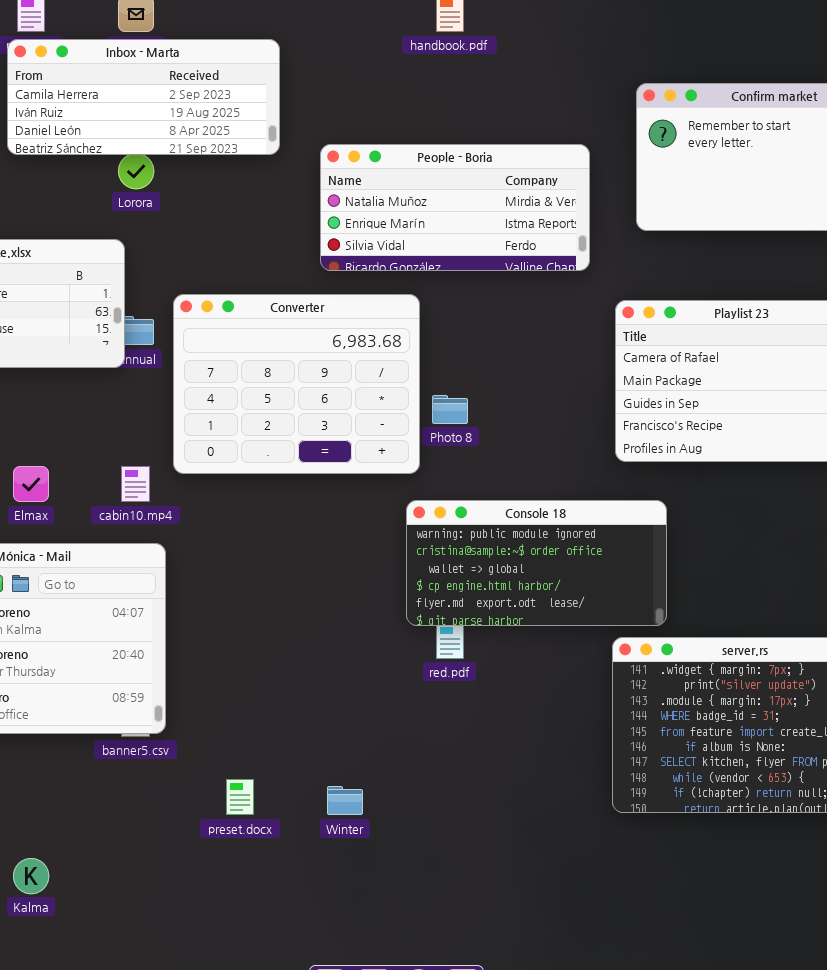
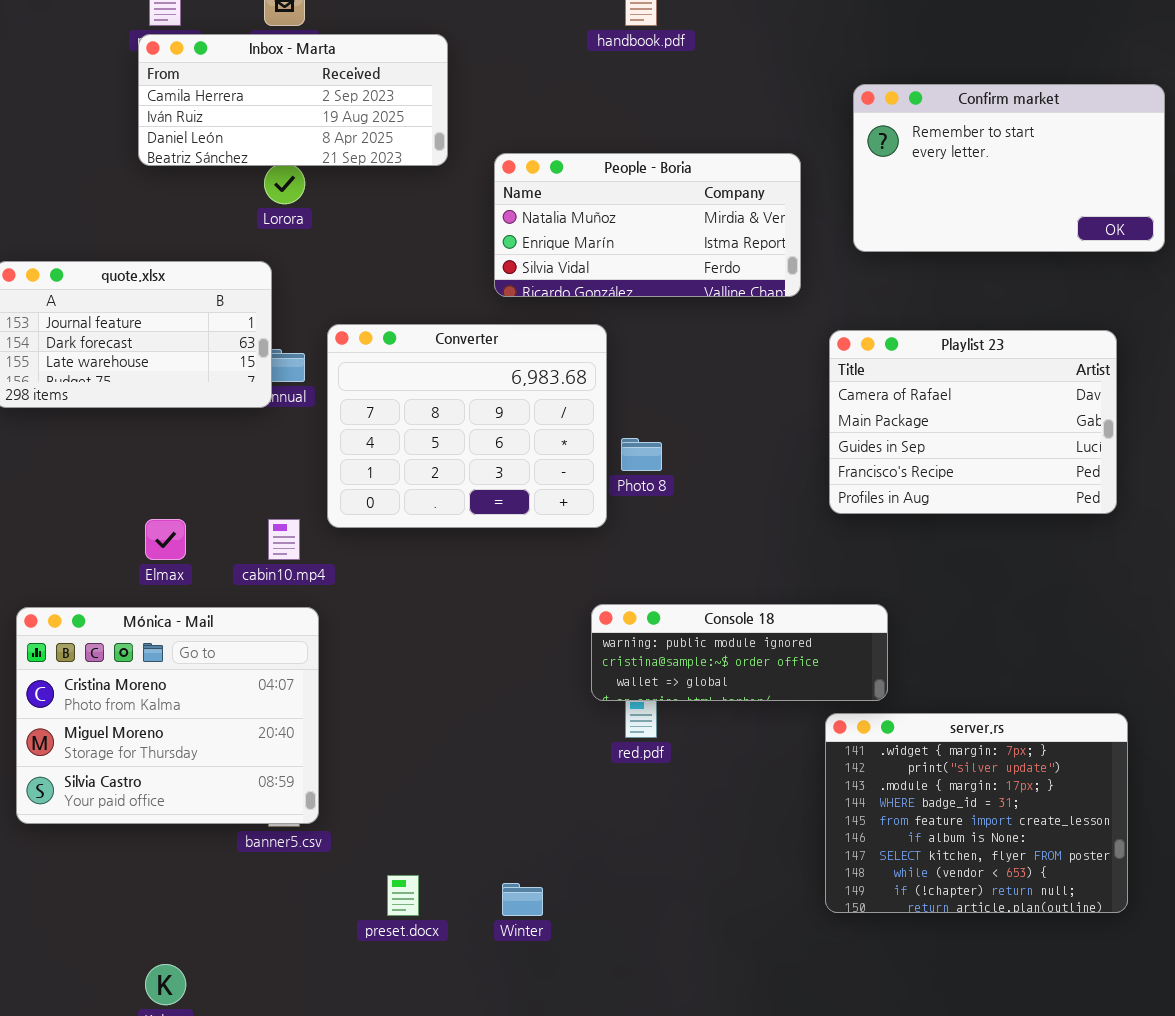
Console 18: [406,500,667,626] -> [591,604,888,701], resized

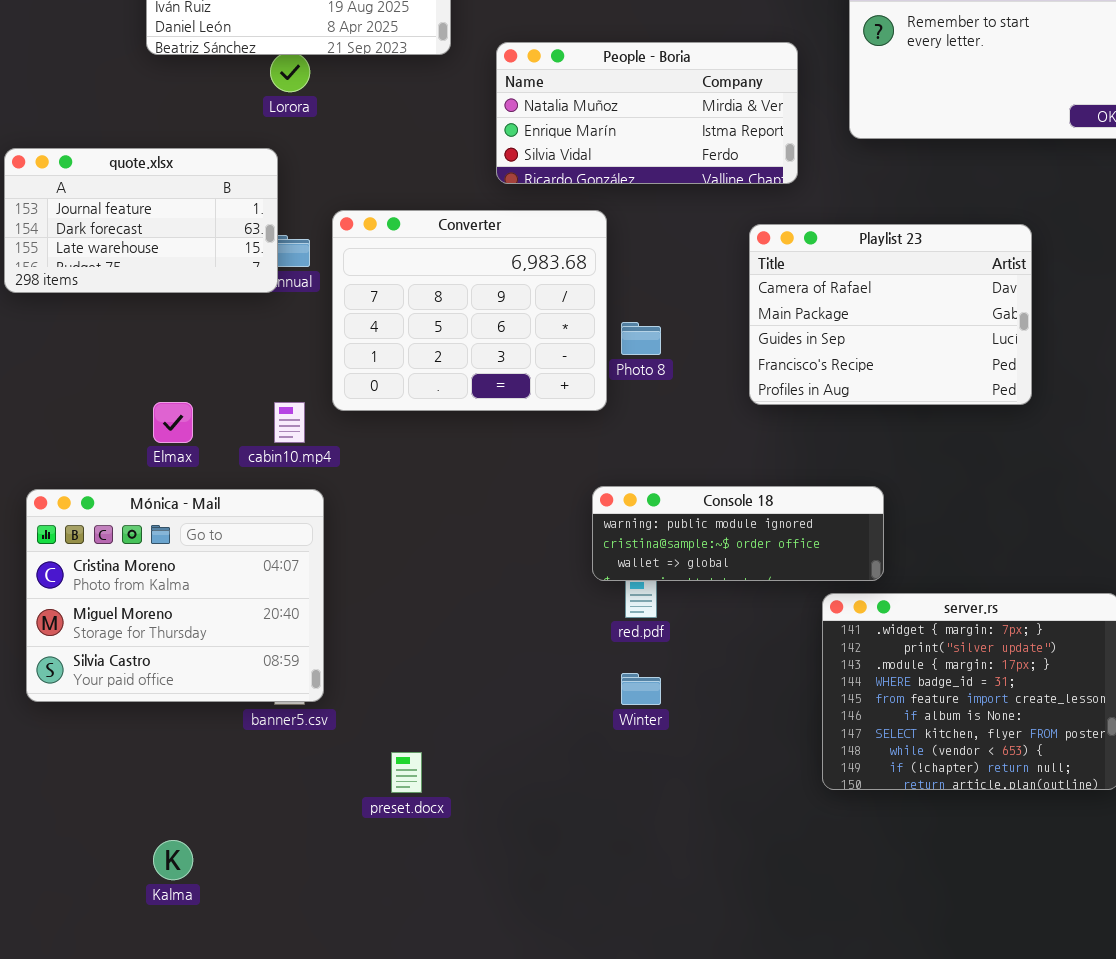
Playlist 23: [829,330,1117,514] -> [749,224,1032,405], moved
Winter: [502,883,543,916] -> [621,673,661,705], moved

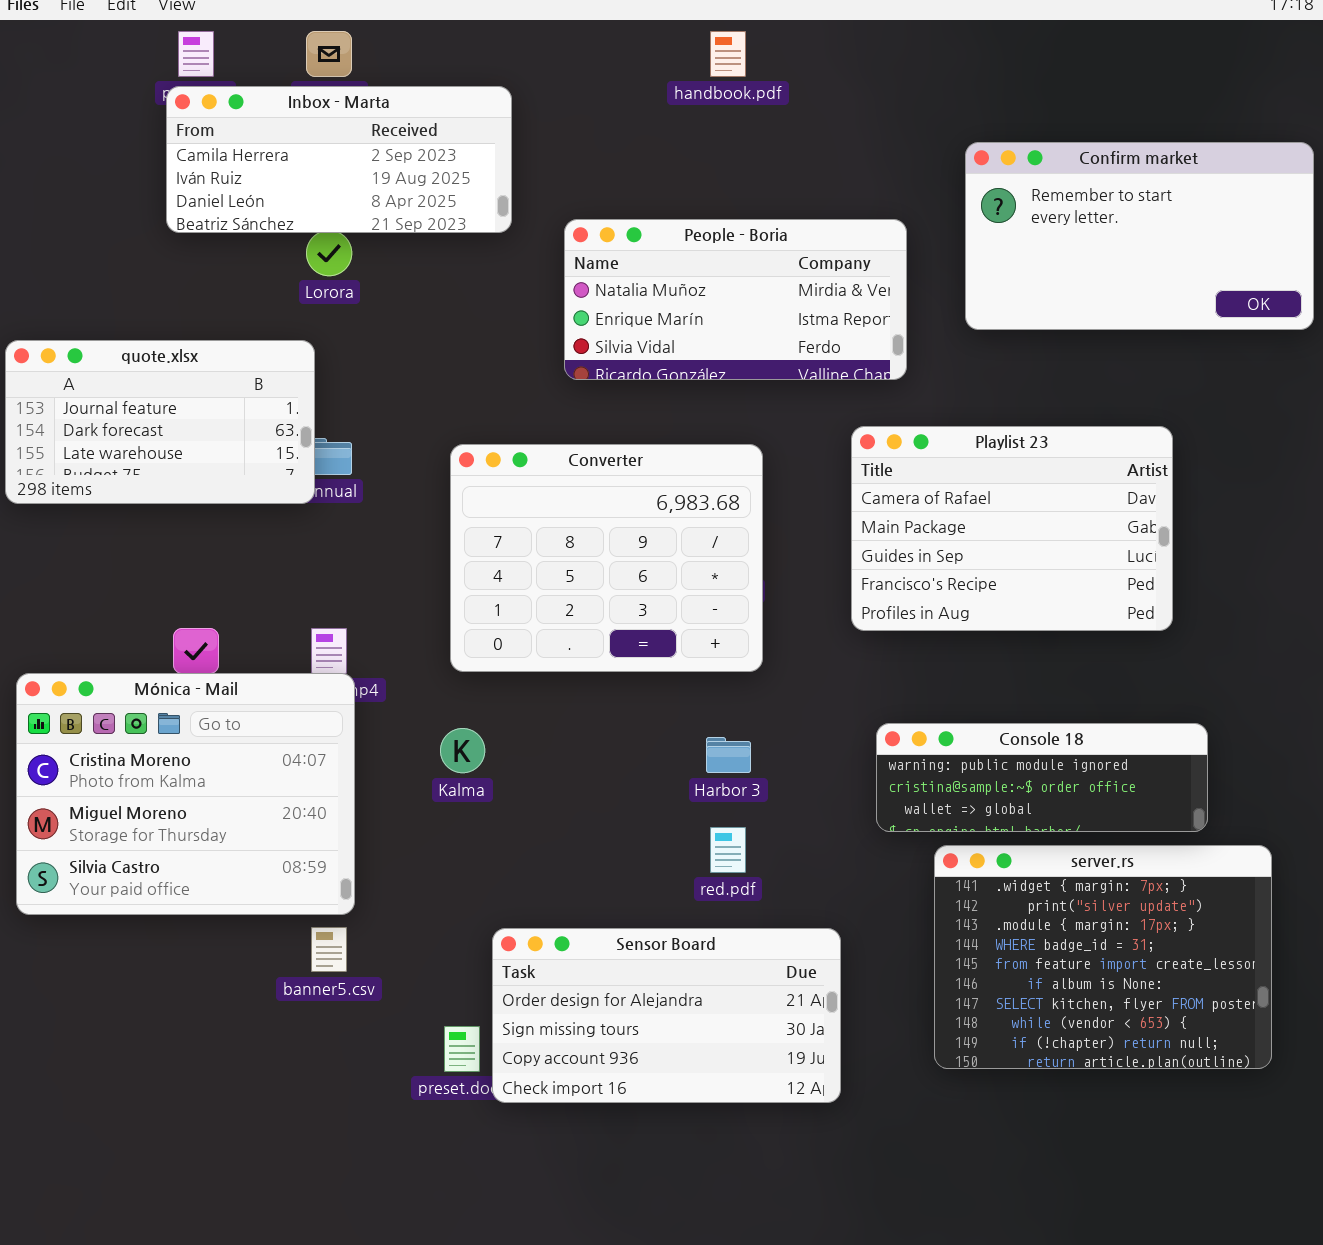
Converter: [332,210,607,411] -> [450,444,763,672], moved
Console 18: [592,486,884,581] -> [876,723,1208,832], moved
Mónica - Mail: [26,489,324,702] -> [16,673,355,915], moved
Sensor Board: none -> [492,928,841,1103], opened
Kalma: [153,840,193,880] -> [440,728,485,773], moved

